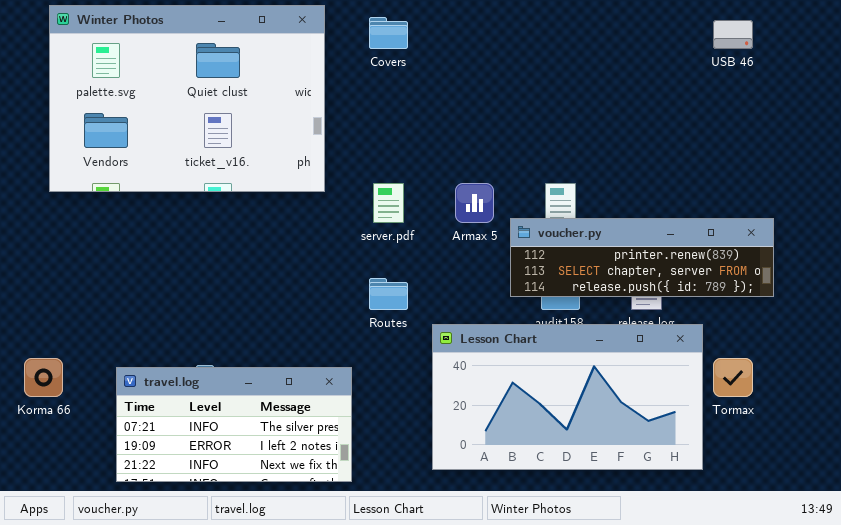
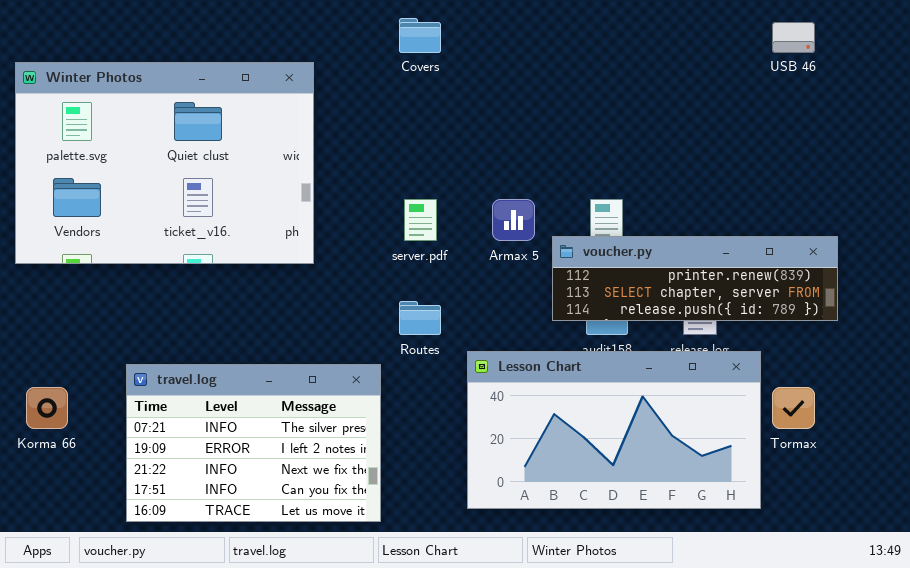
Winter Photos: [49,5,325,192] -> [15,62,314,264], moved
travel.log: [116,367,352,482] -> [126,364,381,522], resized

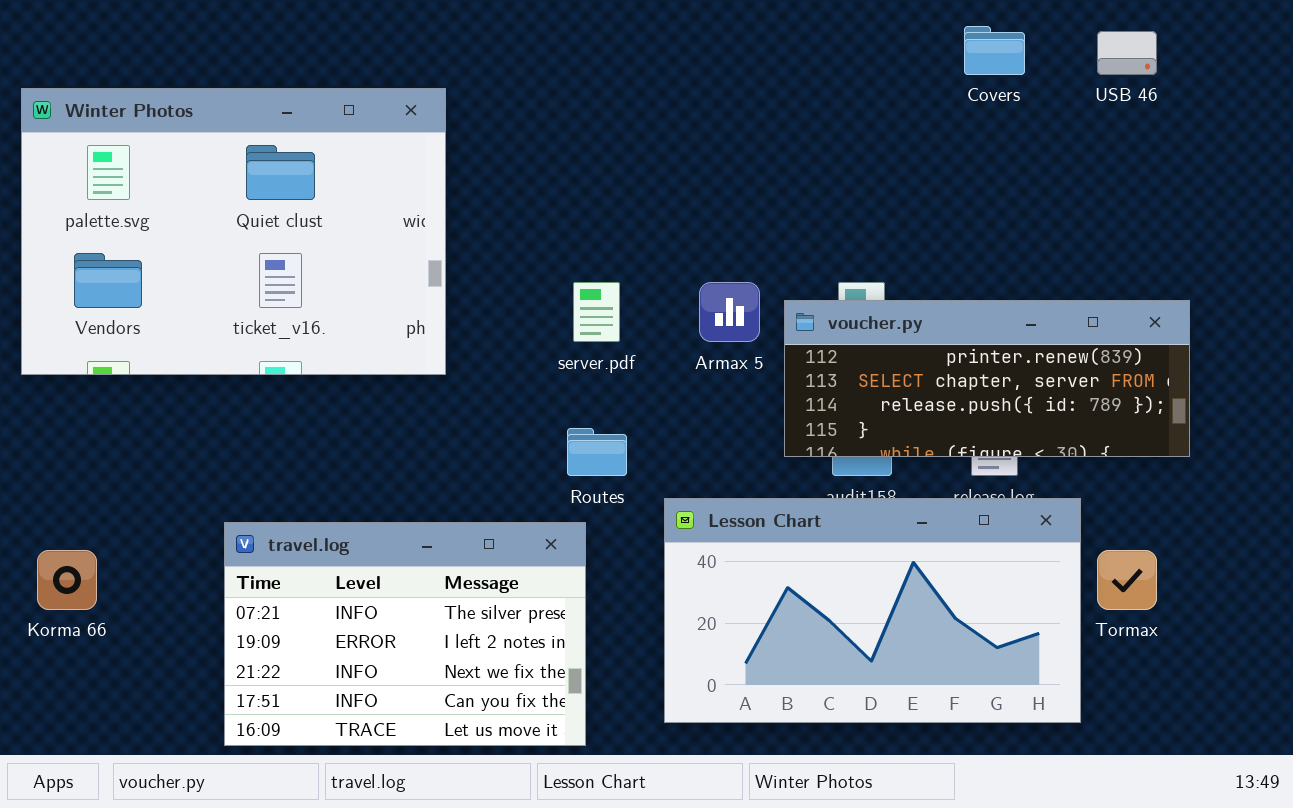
Covers: [399,18,441,53] -> [964,26,1025,75], moved
voucher.py: [552,236,838,321] -> [784,300,1190,457], resized
travel.log: [126,364,381,522] -> [224,522,586,746], moved

